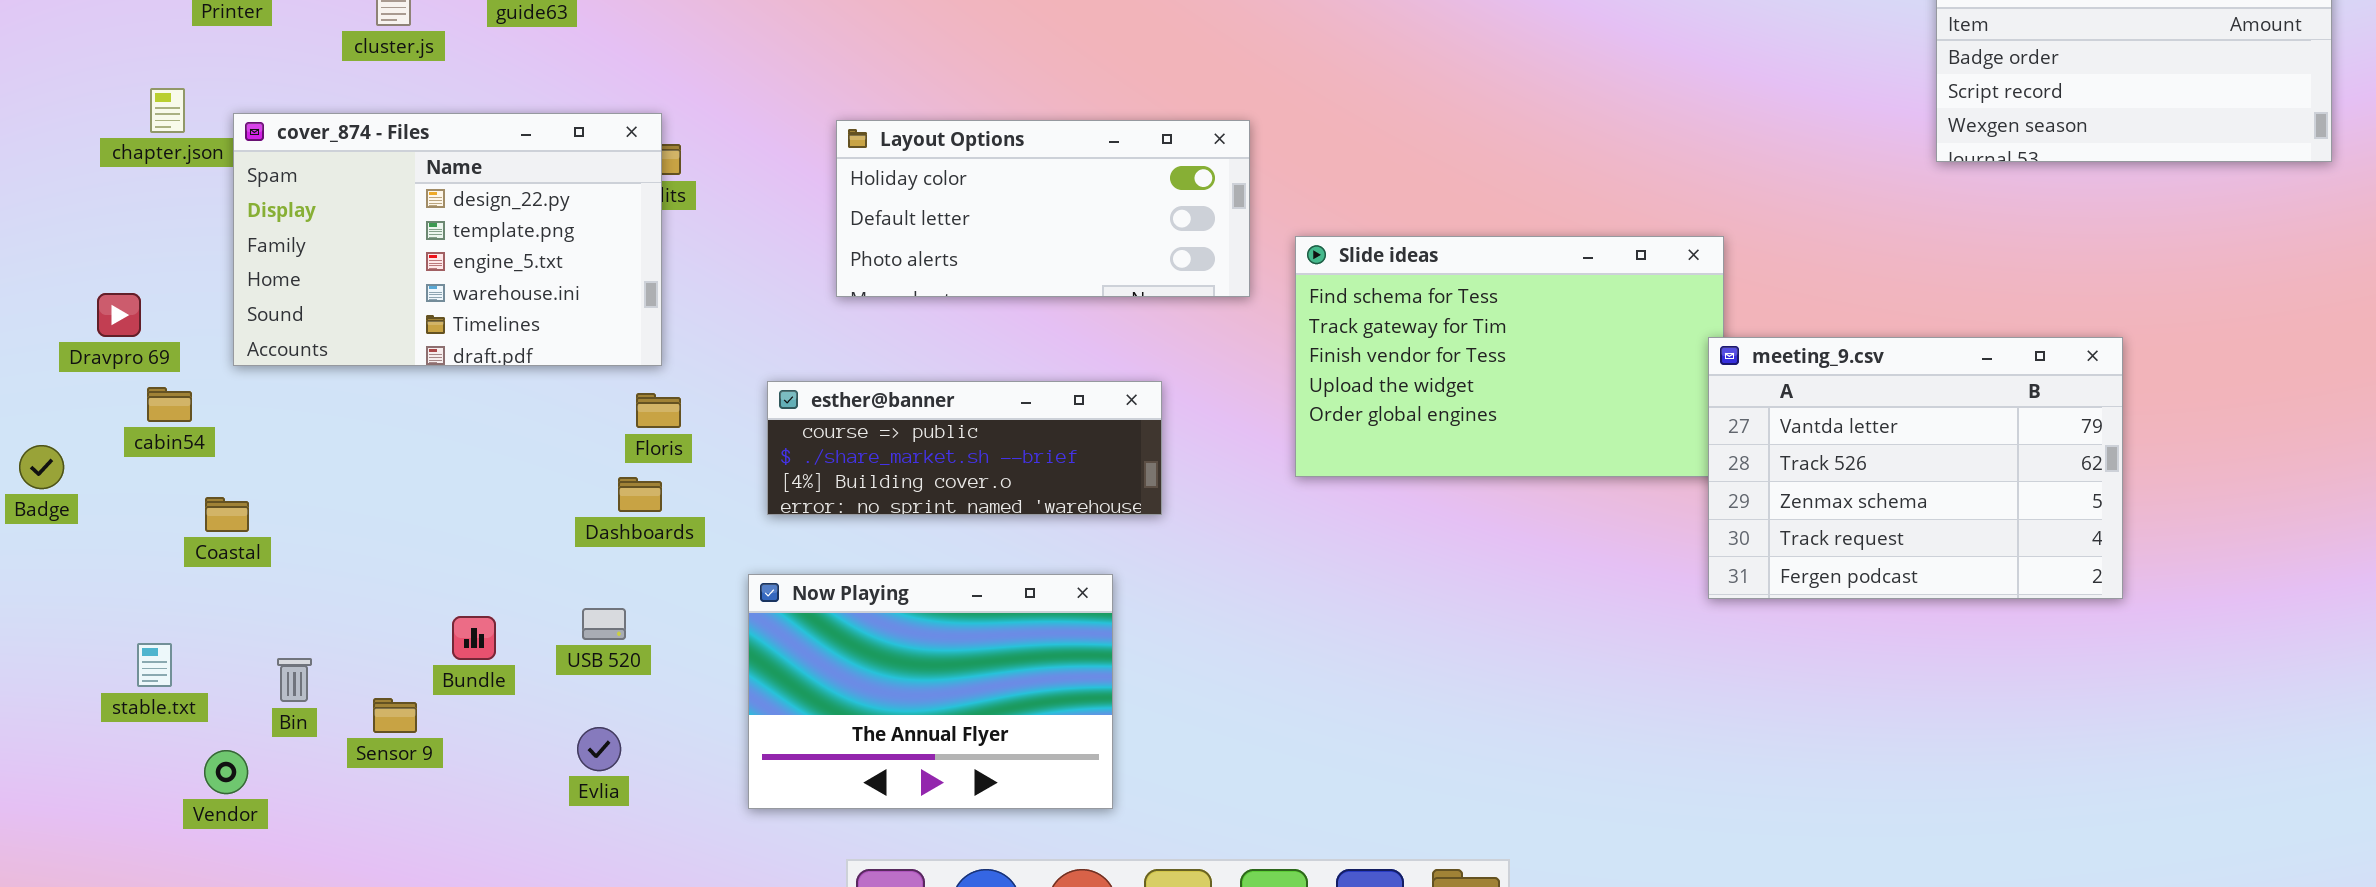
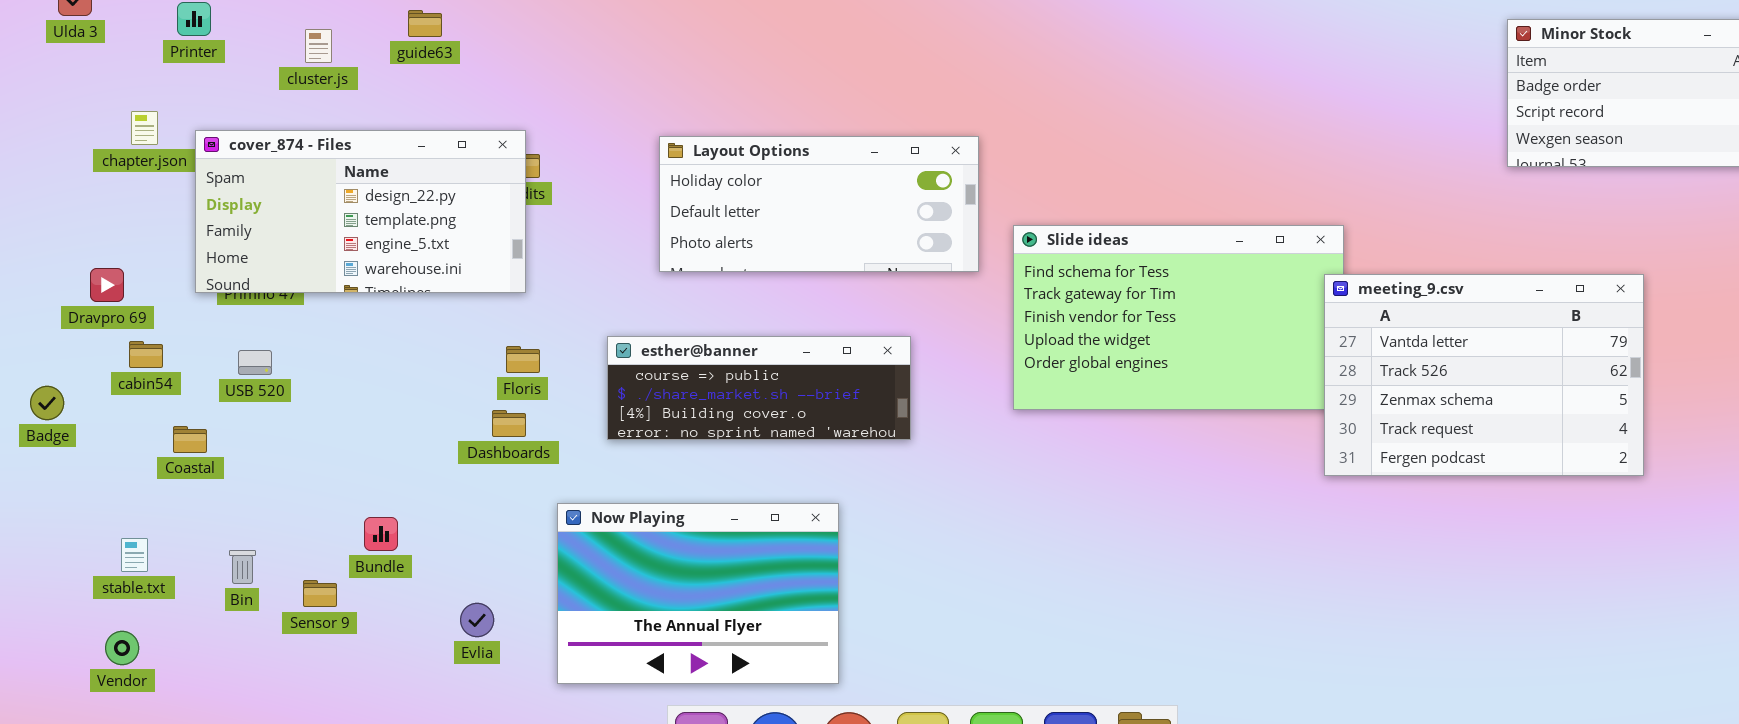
cover_874 - Files: [233,113,662,366] -> [195,130,526,293], resized
meeting_9.csv: [1708,337,2123,599] -> [1324,274,1644,476], moved
Now Playing: [748,574,1113,809] -> [557,503,839,684], moved
USB 520: [582,608,626,640] -> [238,350,272,375], moved
Vendor: [204,750,248,794] -> [105,631,139,665], moved

